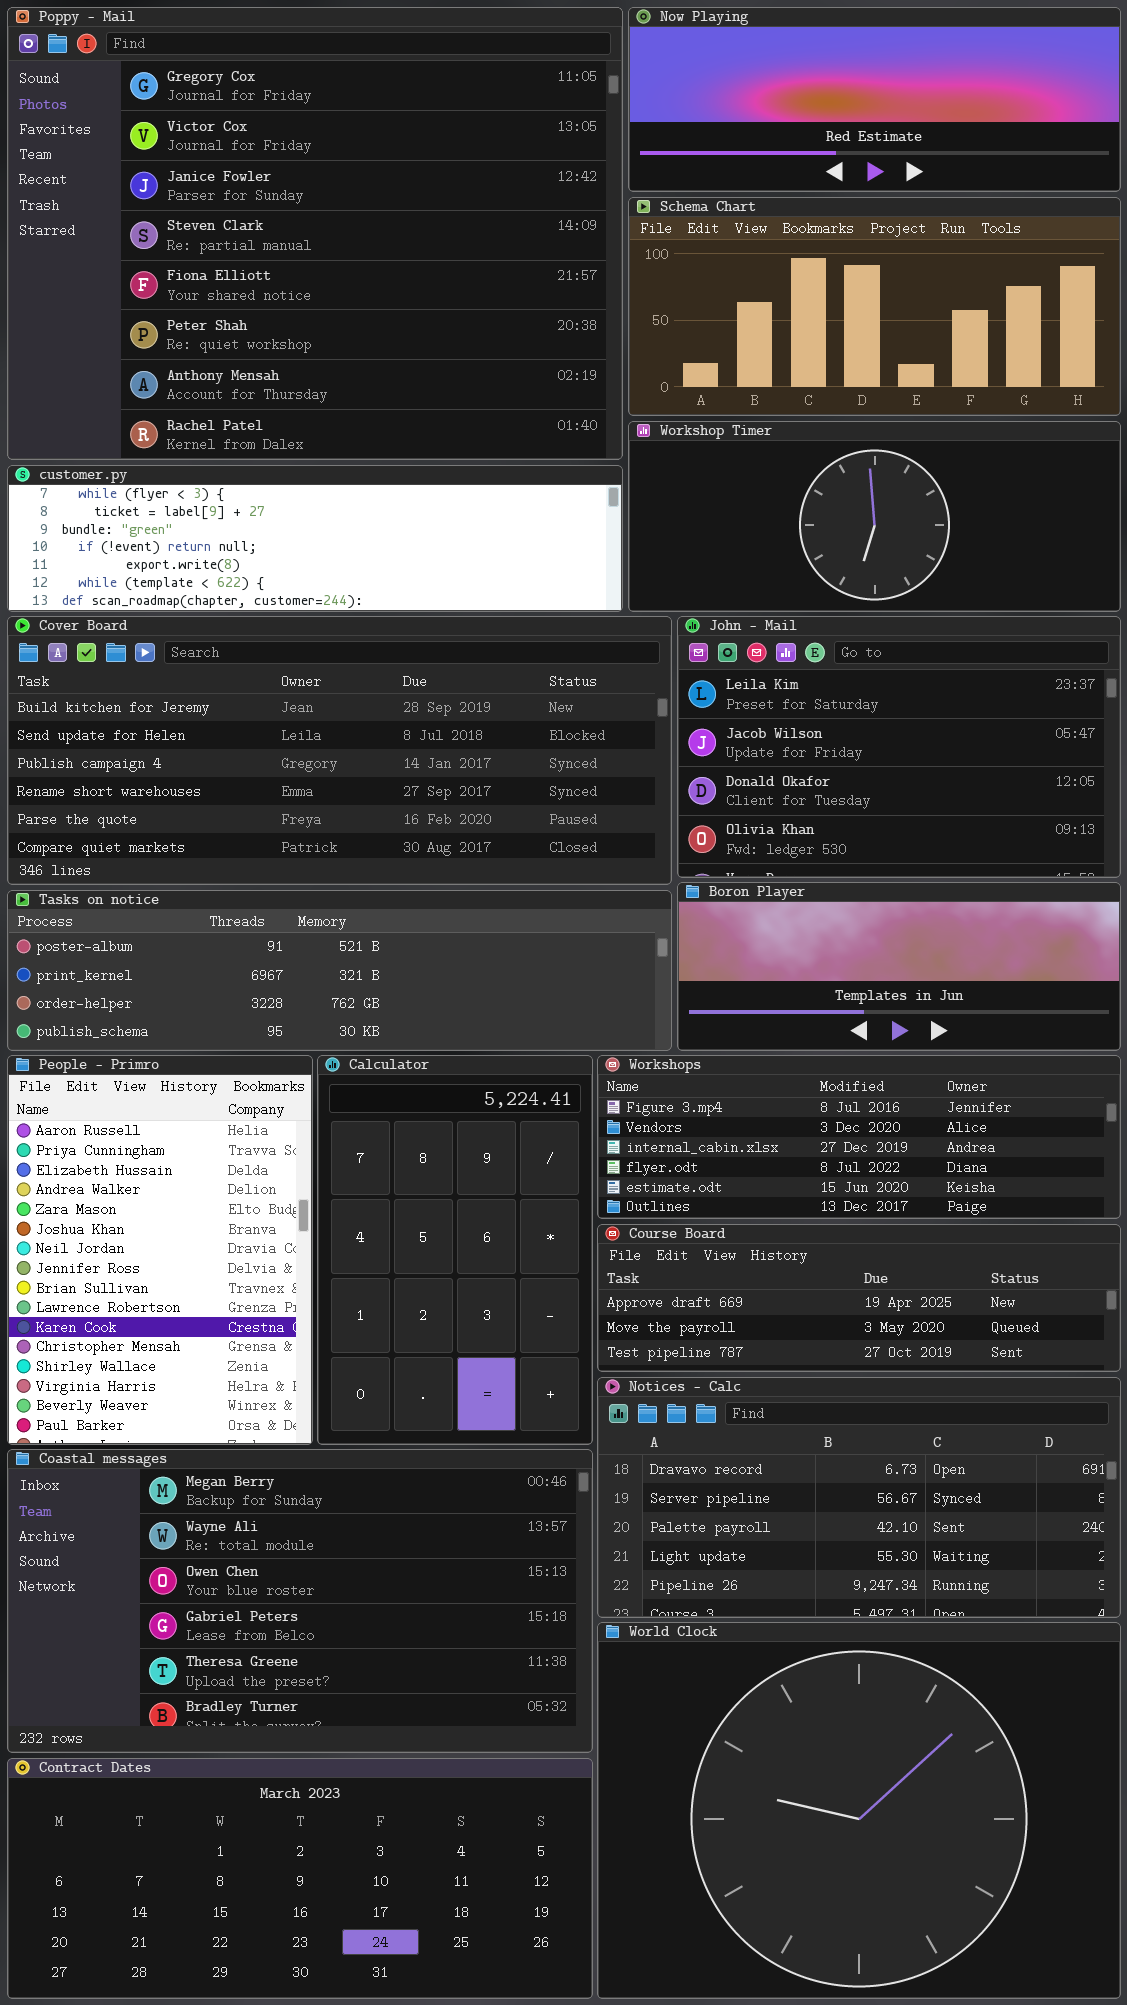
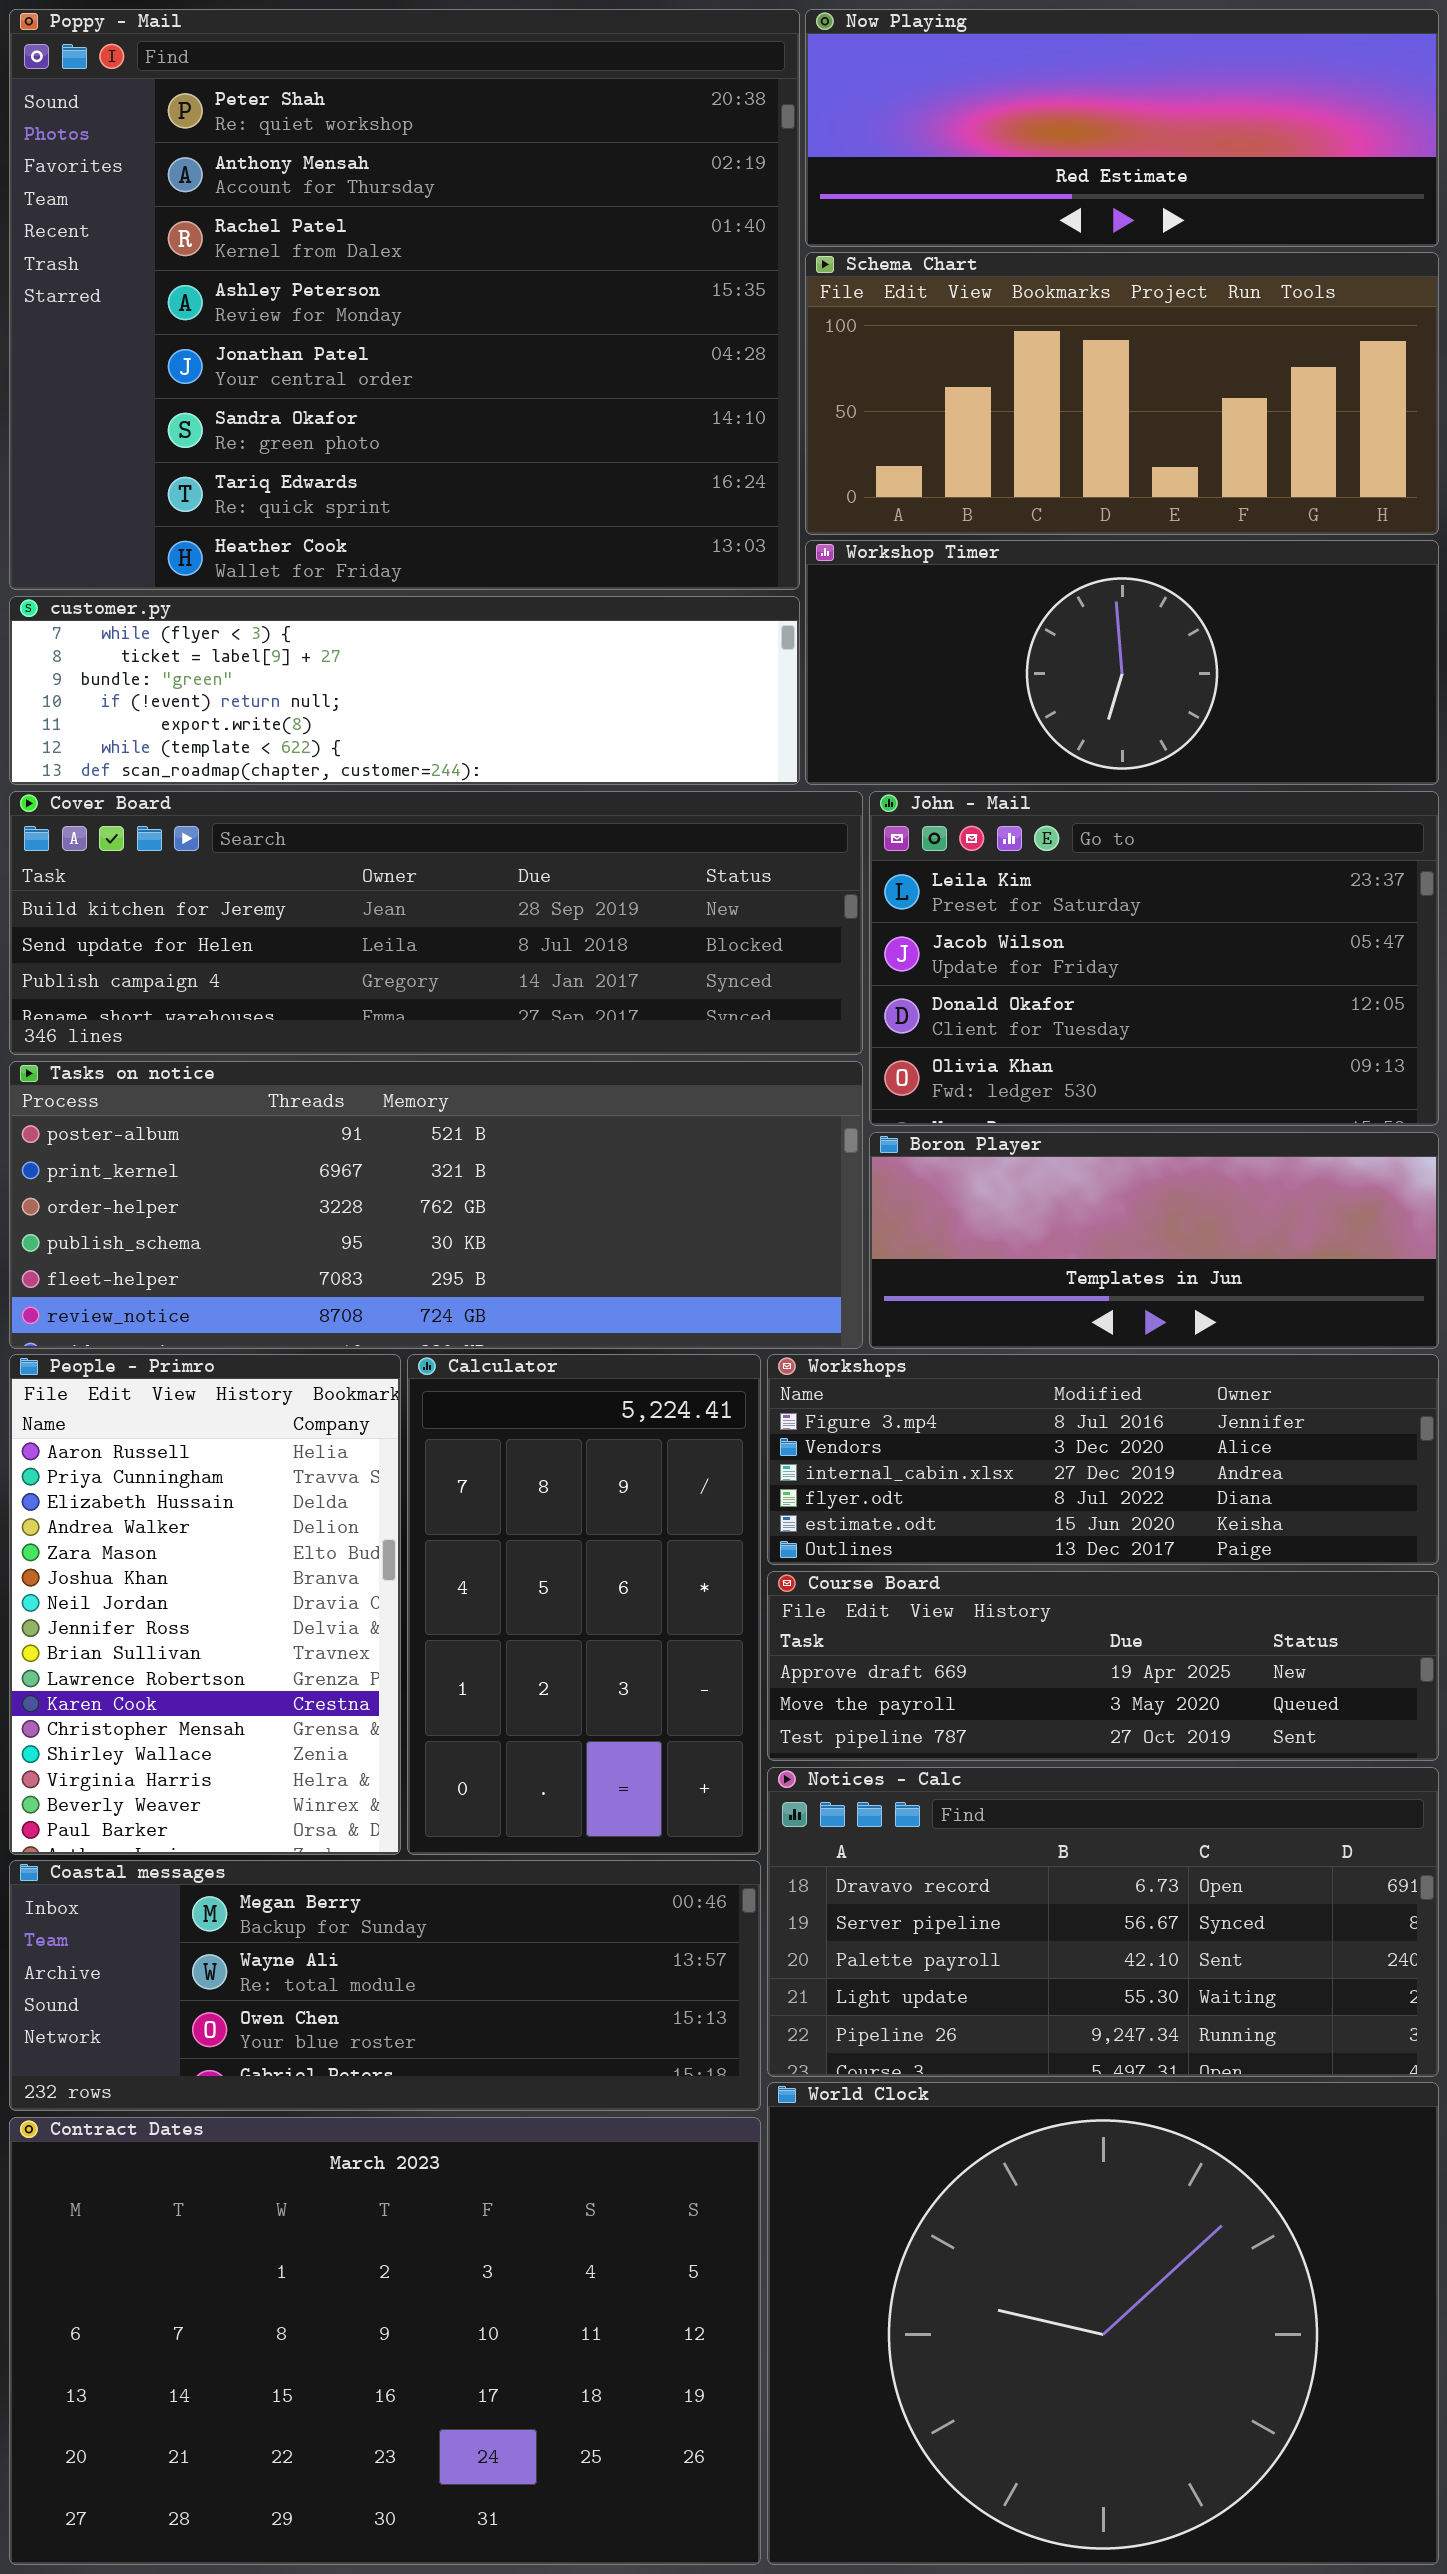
Poppy - Mail: [7,7,623,460] -> [9,9,800,590], scrolled down 5 rows
Cover Board: [7,616,672,885] -> [9,791,863,1055], resized
Tasks on notice: [7,890,672,1051] -> [9,1061,863,1349], resized
Coastal messages: [7,1449,593,1753] -> [9,1860,761,2111], resized
Contract Dates: [7,1758,593,1999] -> [9,2117,761,2565], resized

